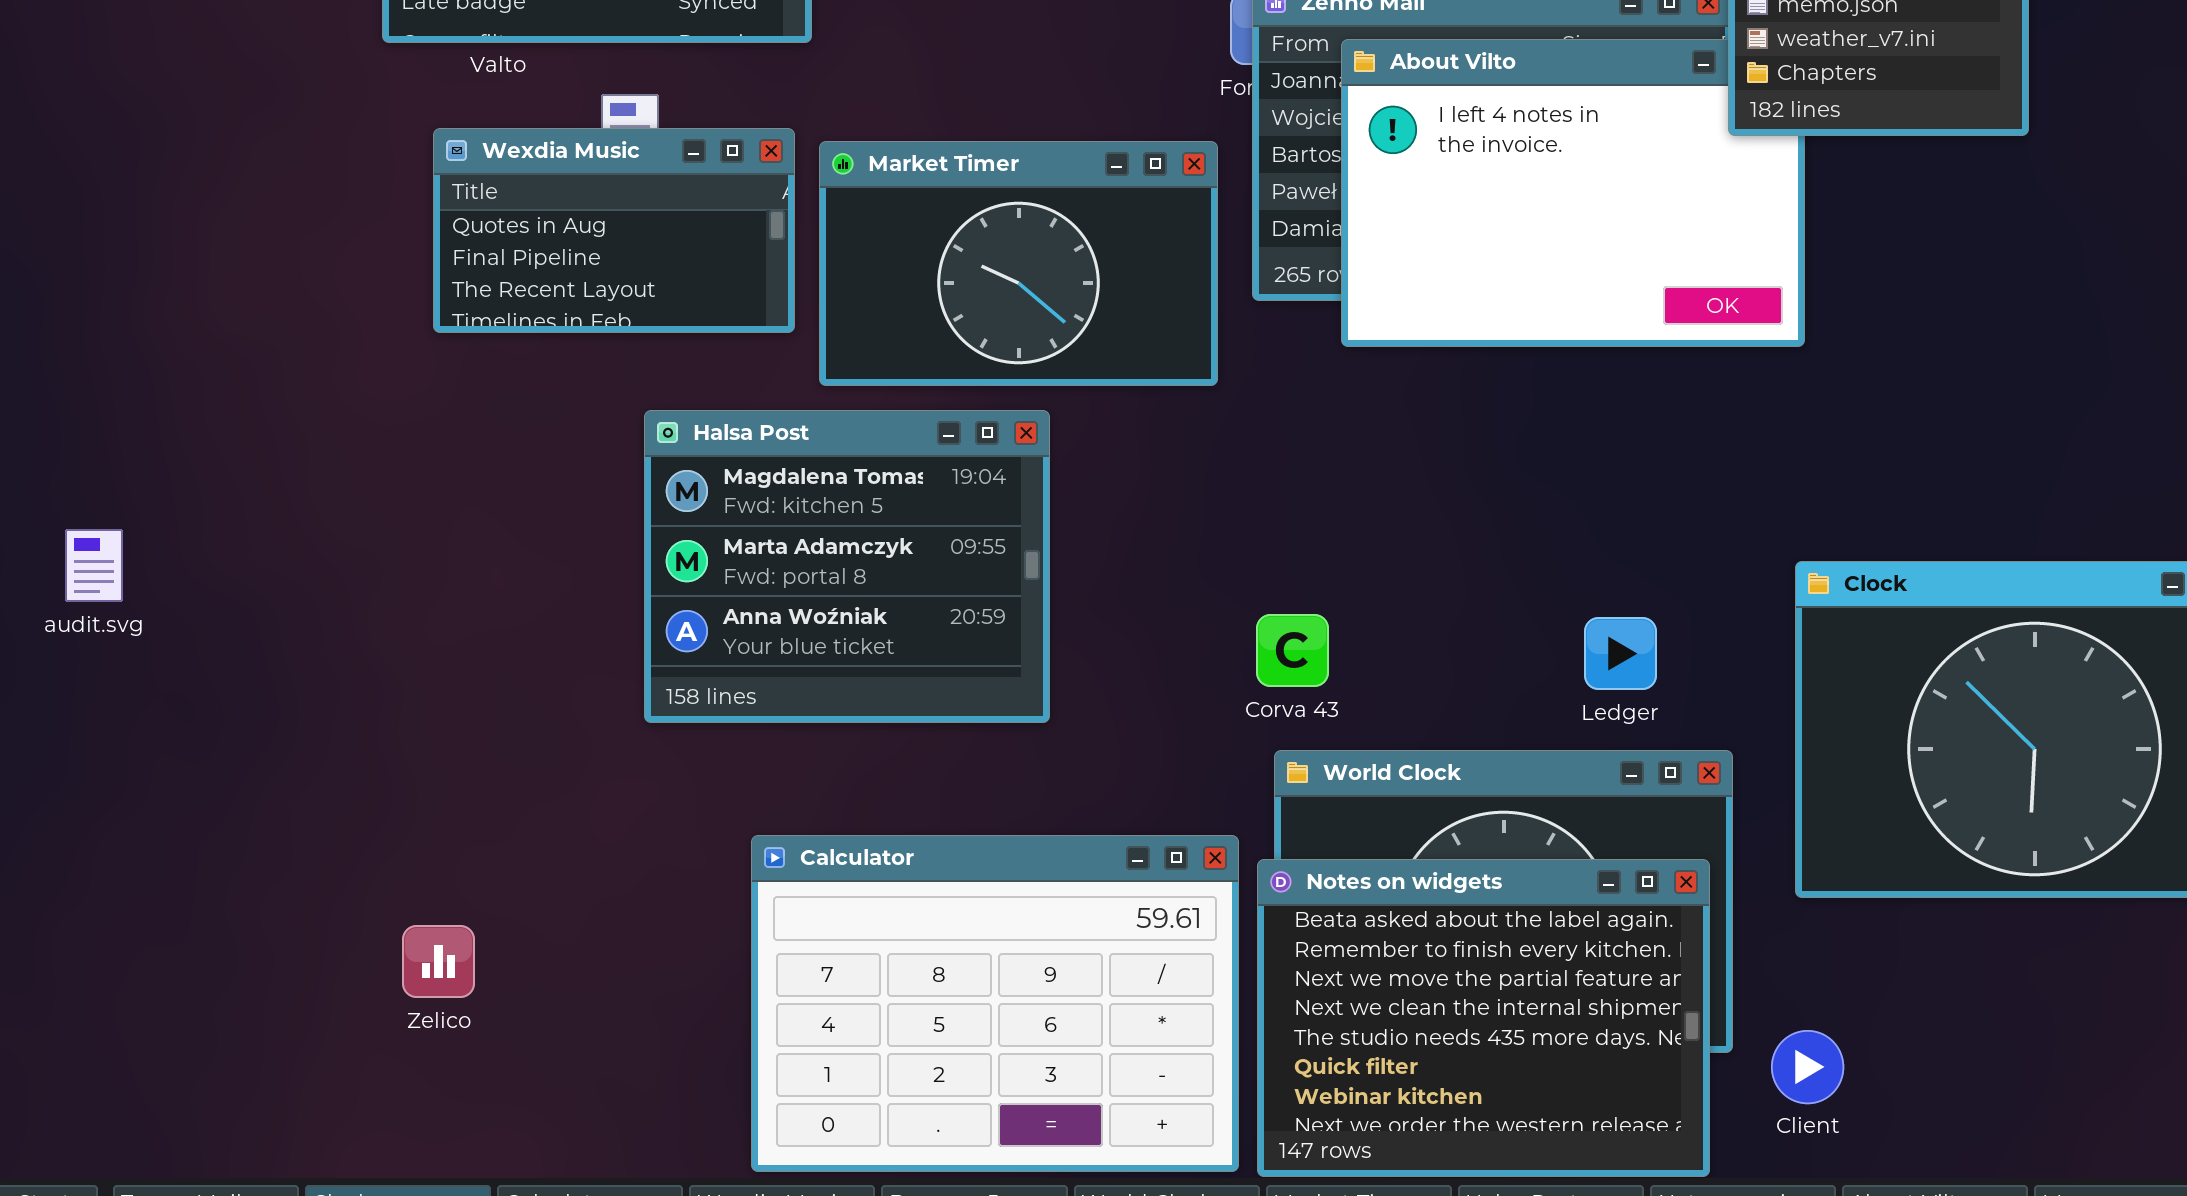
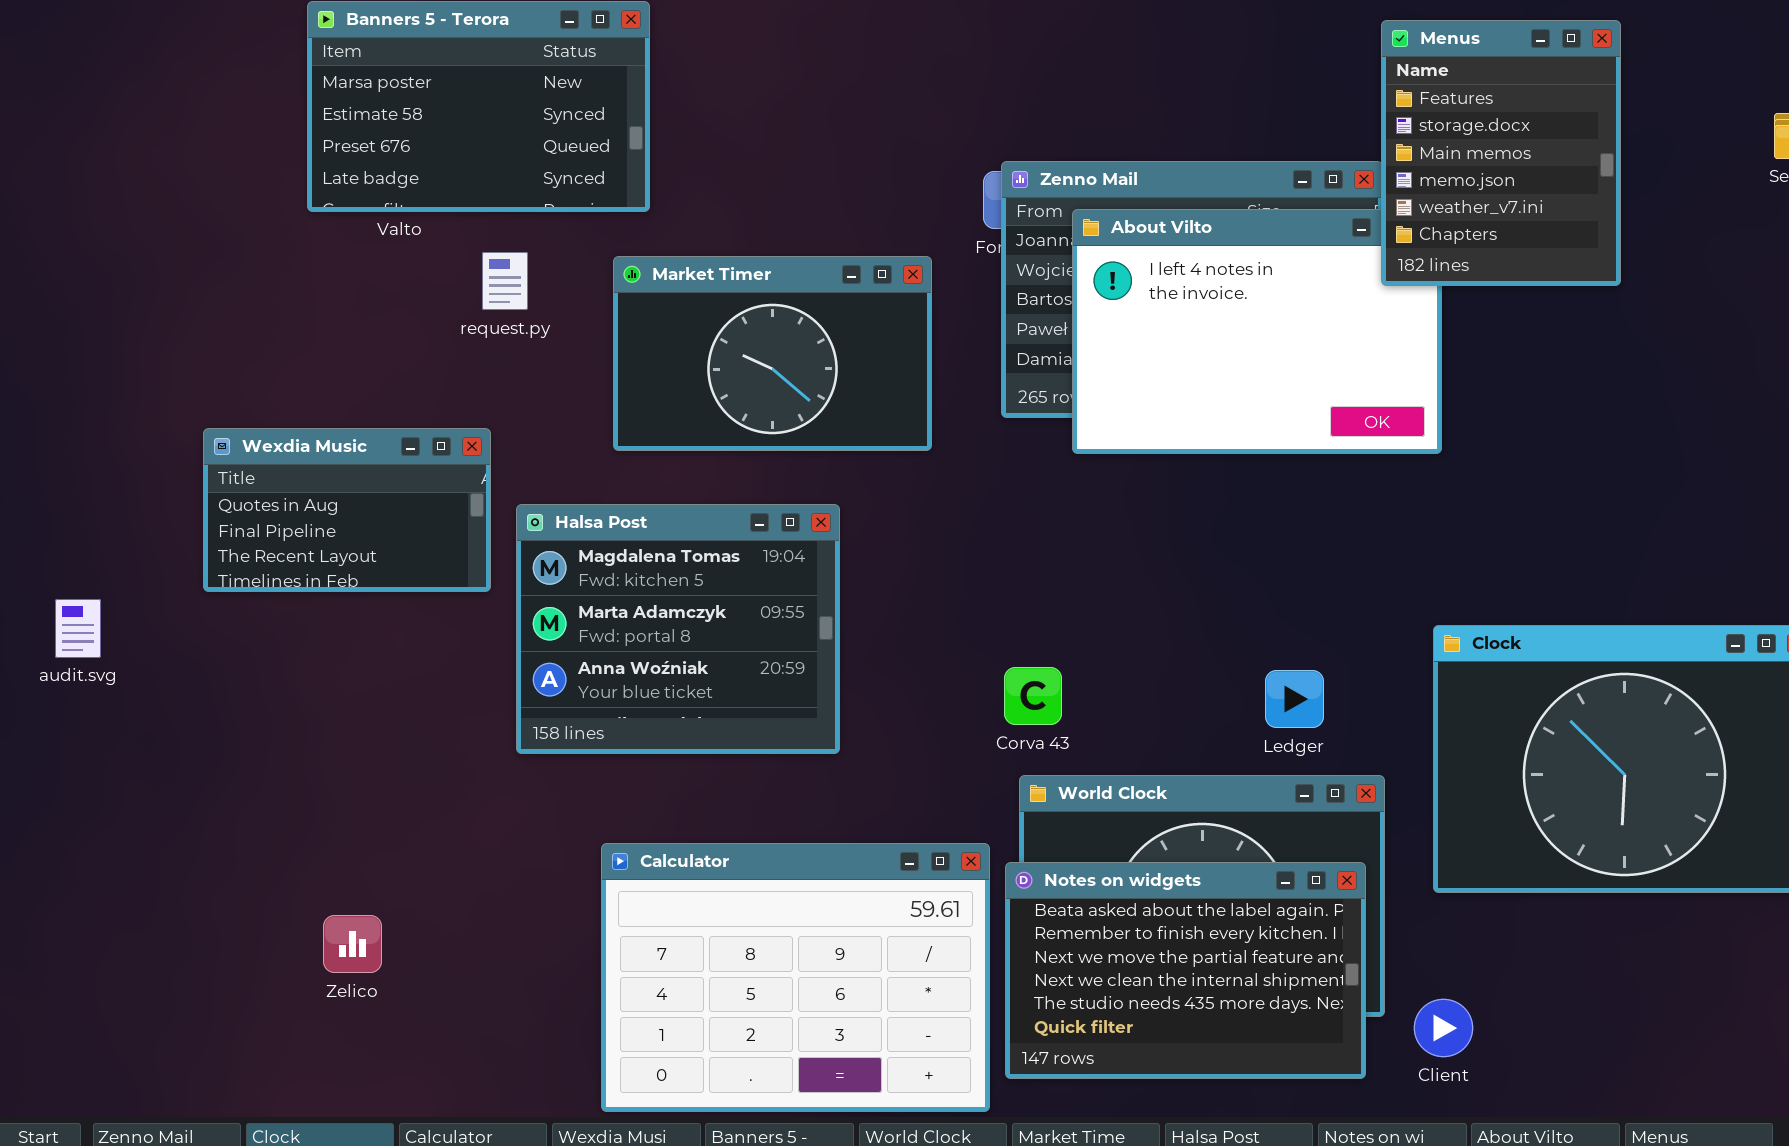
Wexdia Music: [433,128,795,333] -> [203,428,491,592], moved
Market Timer: [819,141,1218,386] -> [613,256,932,451], moved
Notes on widgets: [1257,859,1710,1177] -> [1005,862,1366,1079], resized

